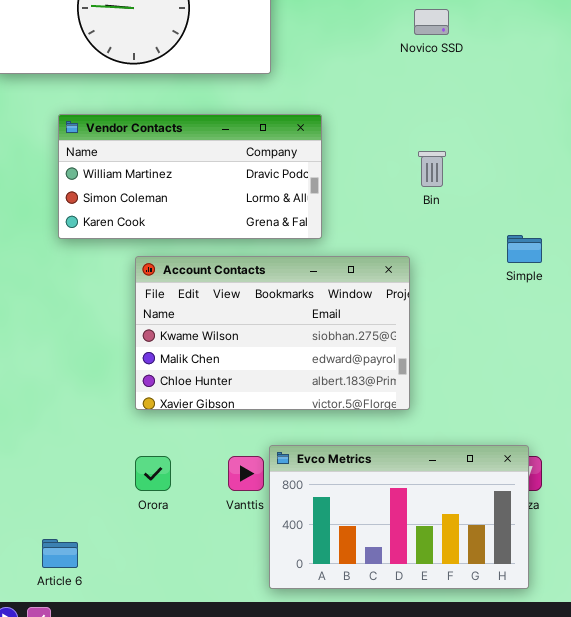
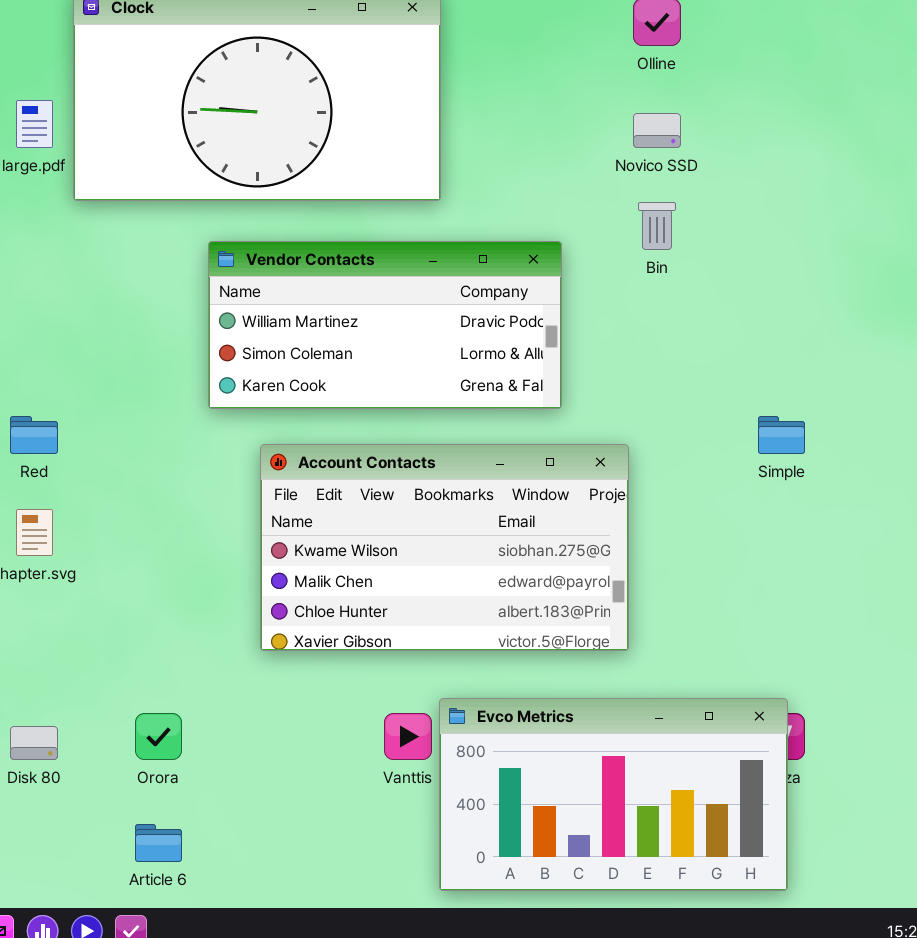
Vendor Contacts: [58,114,322,239] -> [208,241,562,409], moved
Bin: [418,151,446,187] -> [638,202,676,250], moved
Orora: [135,456,171,491] -> [135,713,182,760], moved

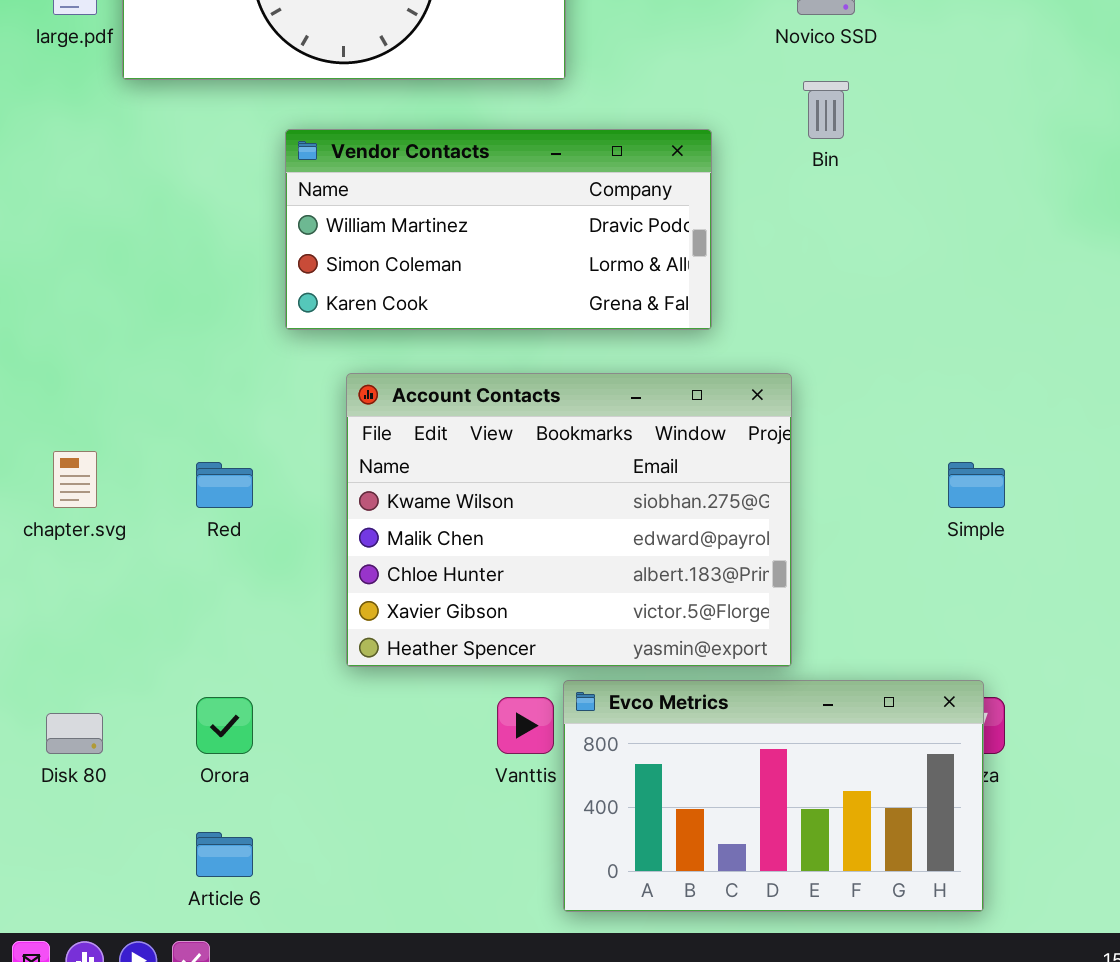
Red: [10,416,58,454] -> [196,462,253,508], moved
Simple: [758,416,805,454] -> [948,462,1005,508], moved
Account Contacts: [260,444,629,651] -> [346,373,792,667], resized

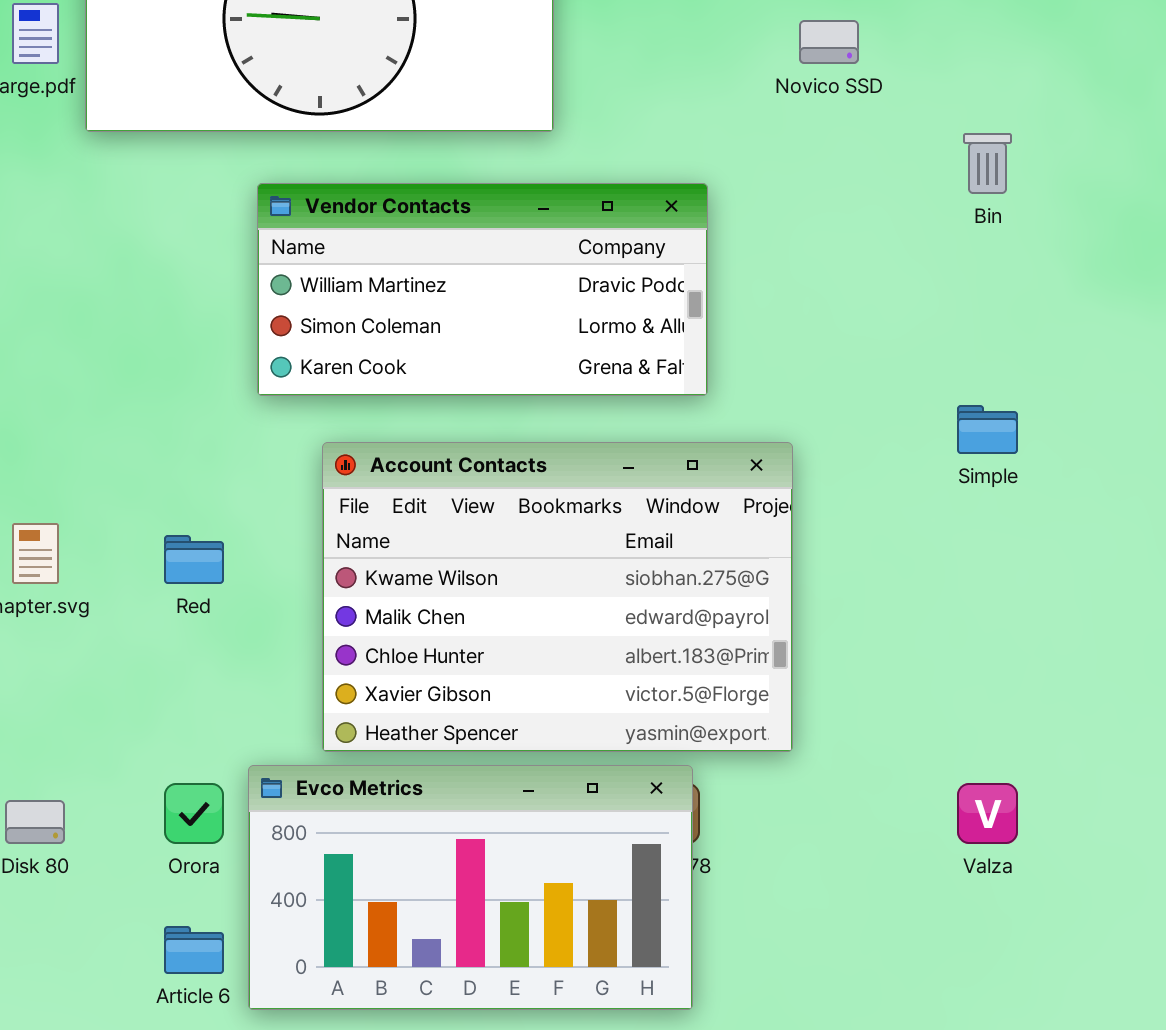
Bin: [803,81,849,139] -> [963,133,1012,194], moved
Simple: [948,462,1005,508] -> [957,405,1018,454], moved
Evco Metrics: [563,680,984,912] -> [248,765,693,1010], moved

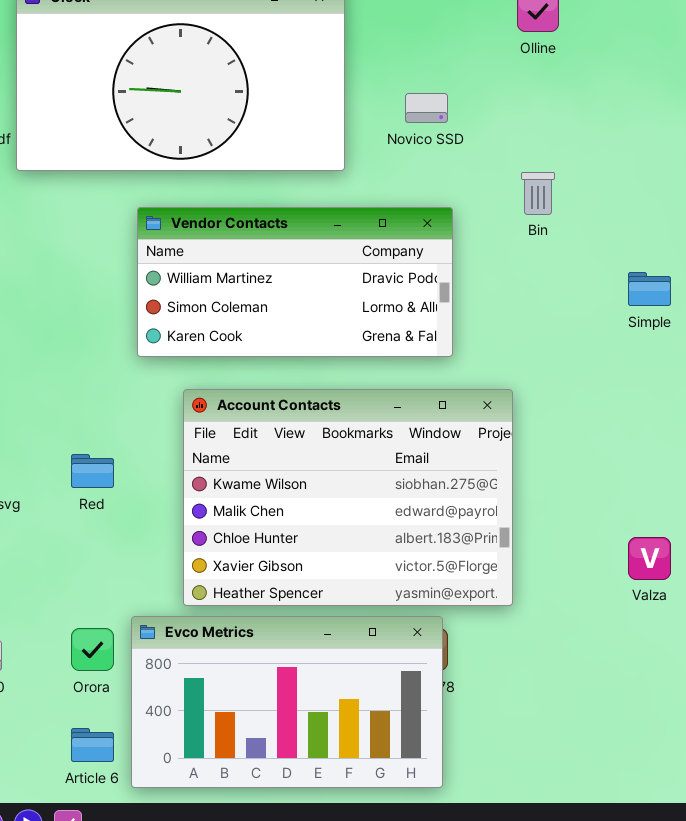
Novico SSD: [799,20,859,64] -> [405,93,448,123], moved
Bin: [963,133,1012,194] -> [521,172,555,215], moved
Simple: [957,405,1018,454] -> [628,272,671,306], moved
Valza: [957,783,1018,844] -> [628,537,671,580], moved

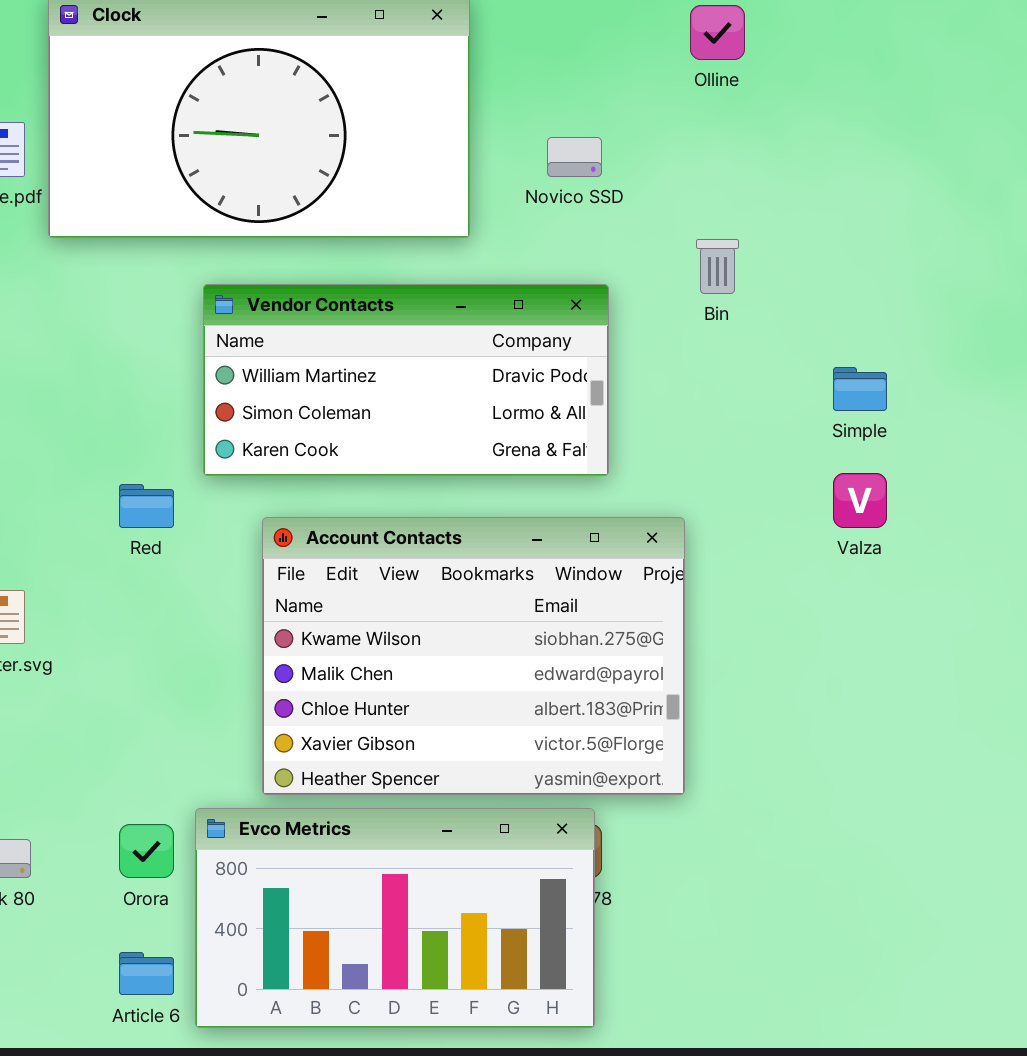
Red: [71,454,114,488] -> [119,484,174,528], moved
Valza: [628,537,671,580] -> [833,473,887,528], moved

